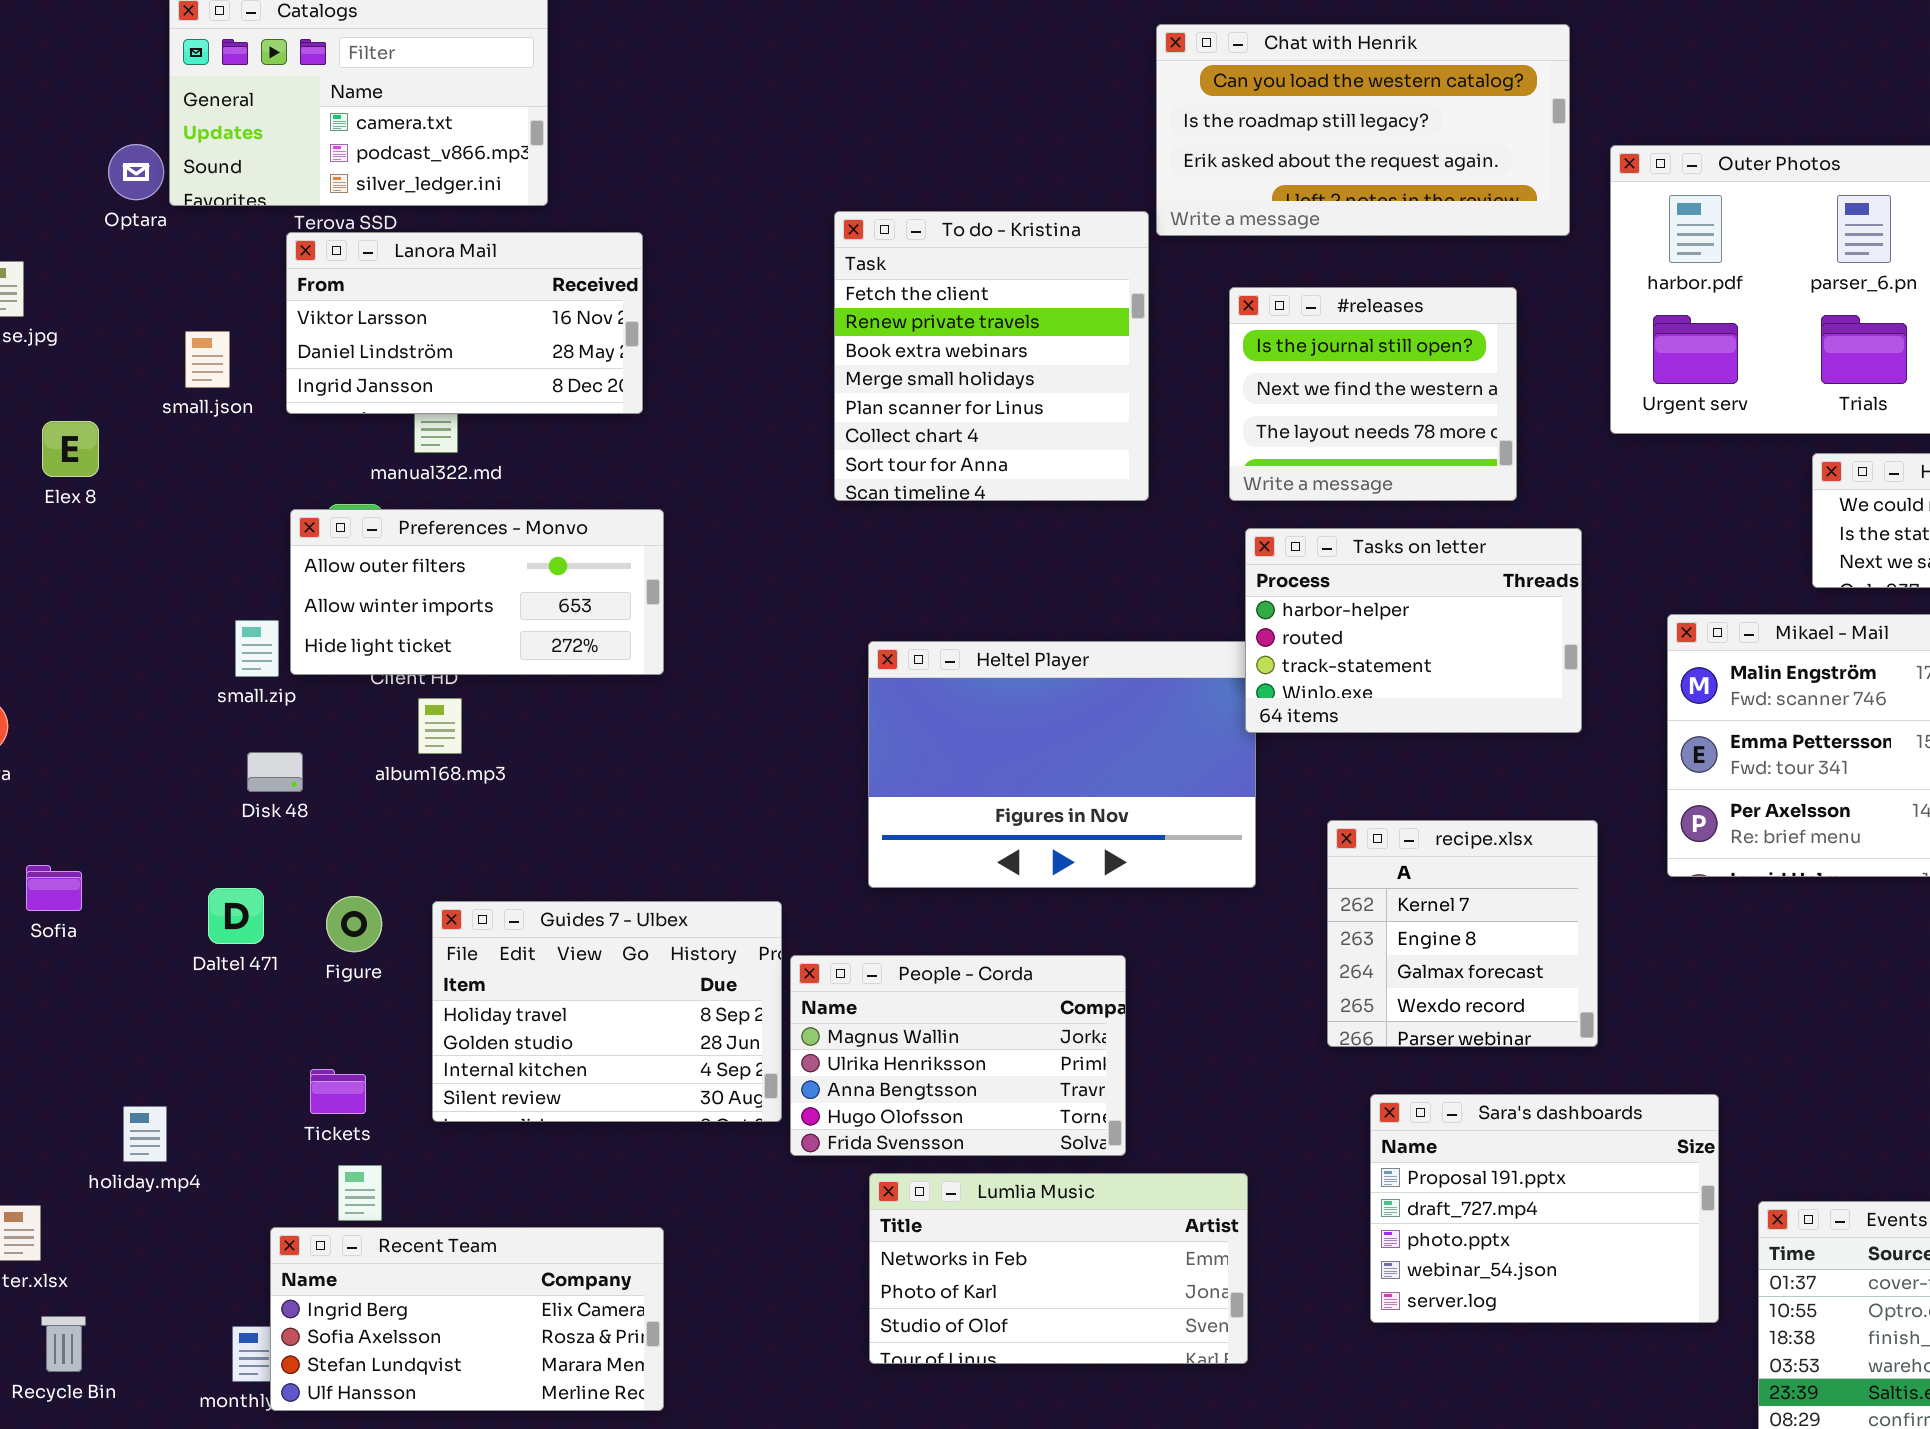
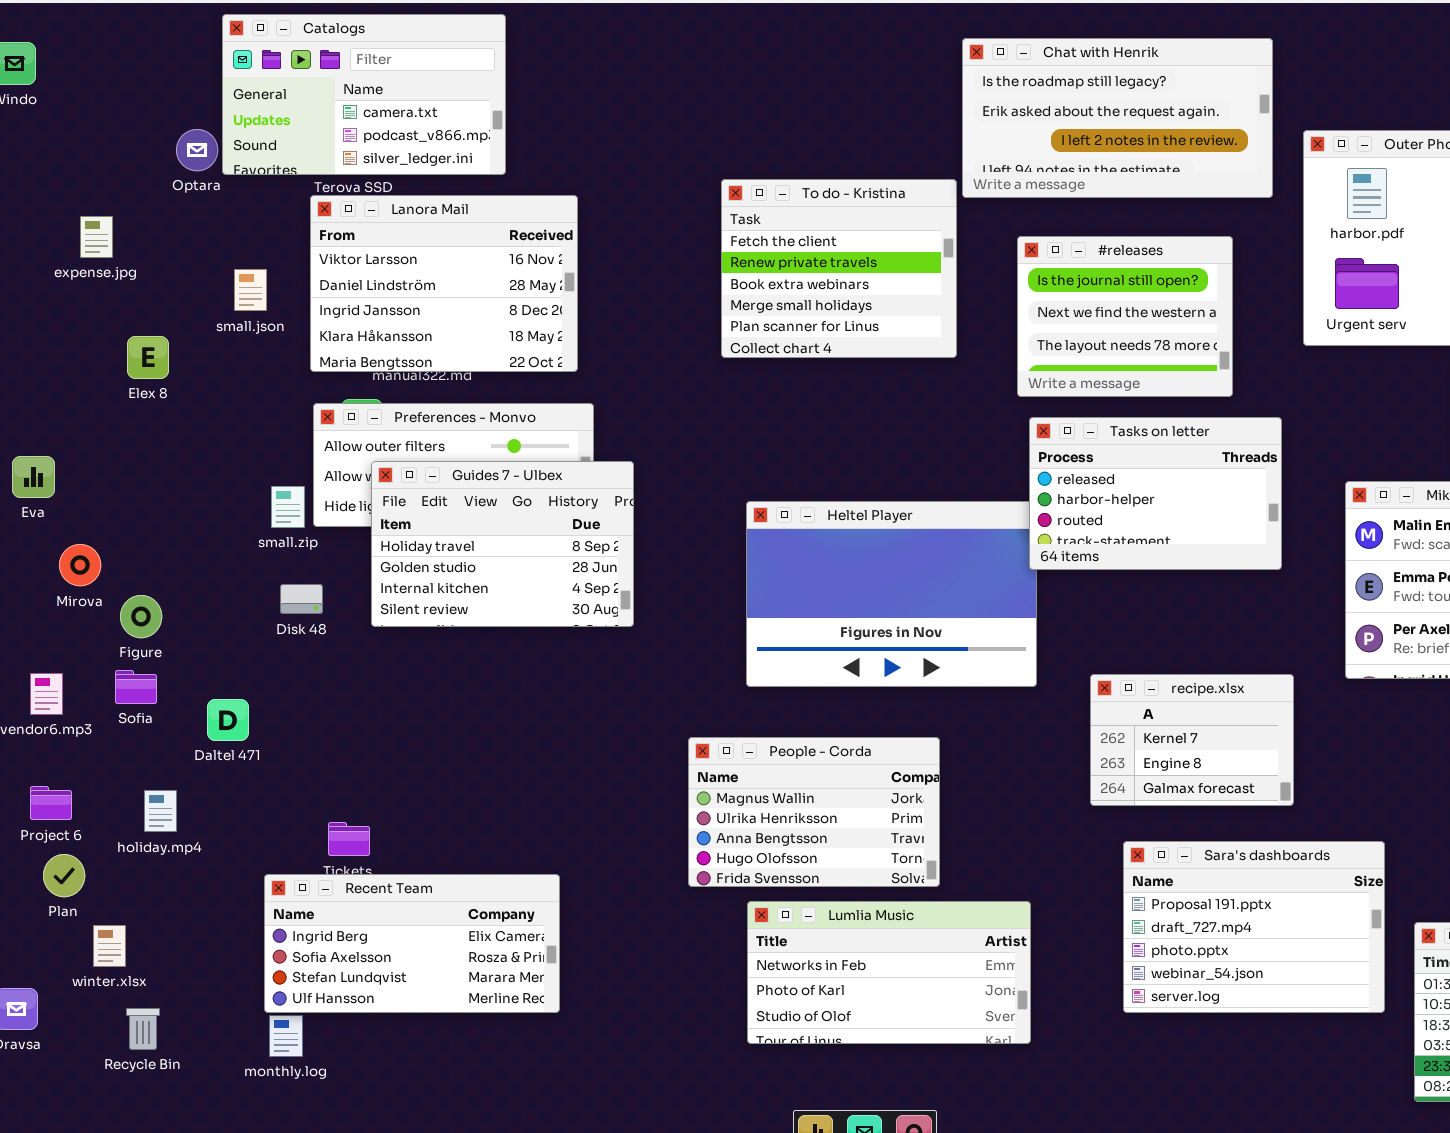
Chat with Henrik: [1156,24,1570,236] -> [962,38,1273,198], scrolled down 1 row
To do - Kristina: [834,211,1149,501] -> [721,179,957,358], resized
Lanora Mail: [286,232,643,414] -> [310,195,578,372], resized
Tasks on letter: [1245,528,1582,733] -> [1029,417,1282,570], scrolled up 1 row
recipe.xlsx: [1327,820,1598,1047] -> [1090,674,1294,806], resized
Daltel 471: [208,888,264,944] -> [207,699,249,741], moved
Figure: [326,896,382,952] -> [120,595,162,638], moved
Guides 7 - Ulbex: [432,901,782,1122] -> [371,461,634,627], moved
holiday.mp4: [123,1106,167,1162] -> [144,790,177,832], moved
Recent Team: [270,1227,664,1411] -> [264,874,560,1013], moved

